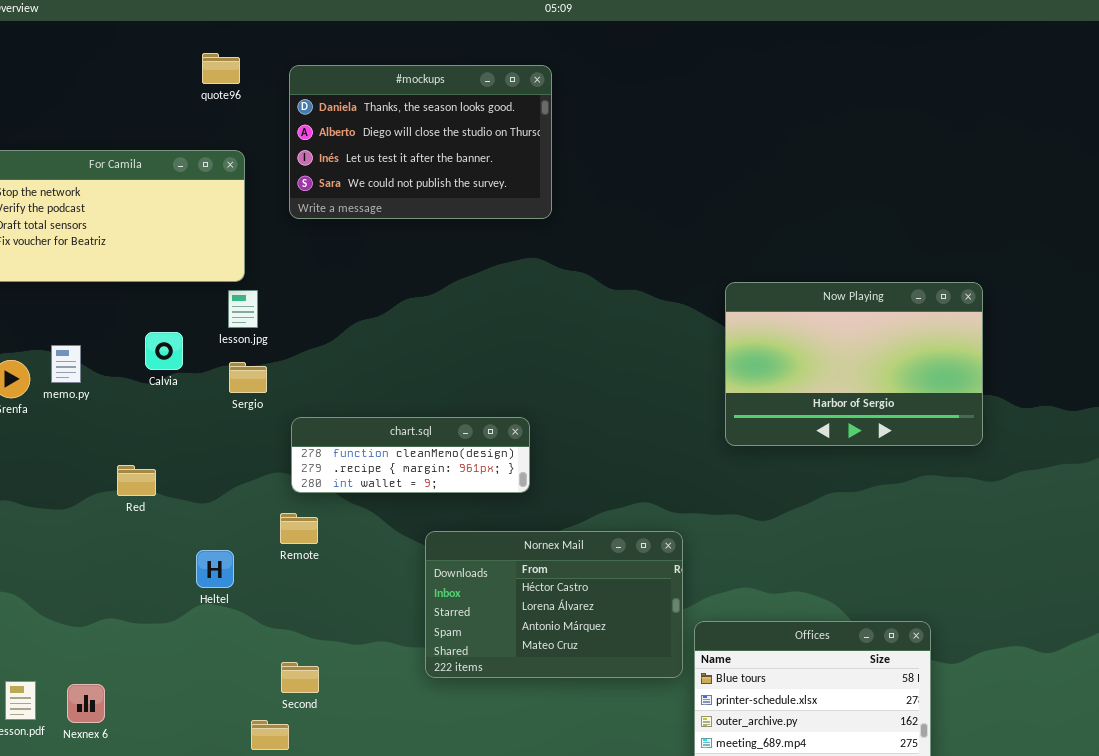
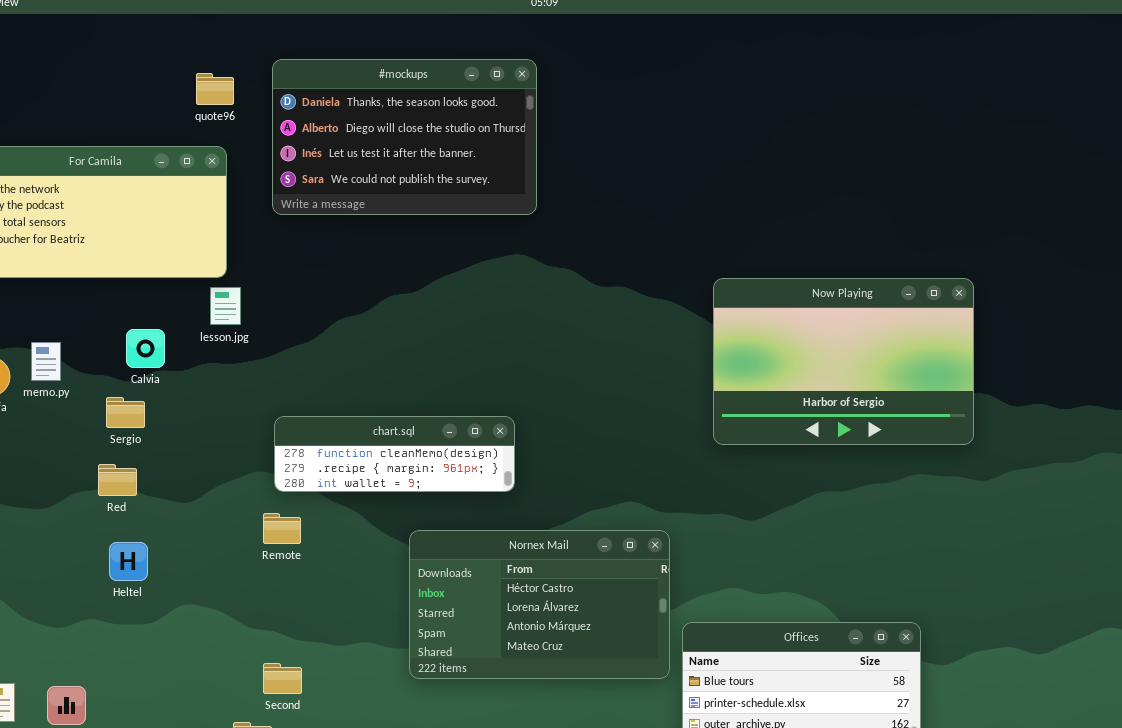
quote96: [202,53,240,84] -> [196,73,234,105], moved
Sergio: [229,362,267,393] -> [106,397,145,428], moved
Heltel: [196,550,234,588] -> [109,542,148,581], moved

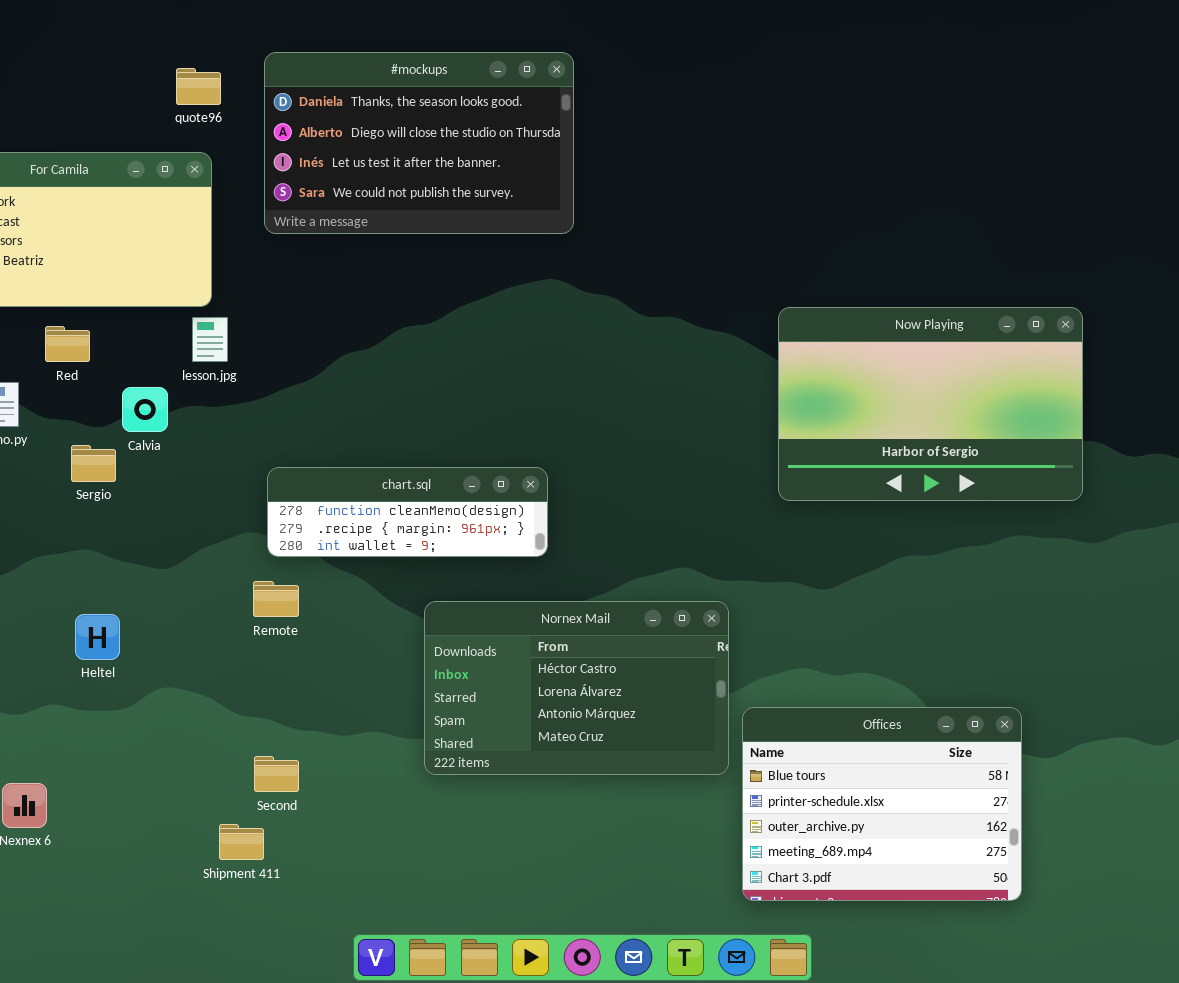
Calvia: [126,329,165,368] -> [122,387,168,432], moved
Red: [98,464,137,496] -> [45,326,90,362], moved

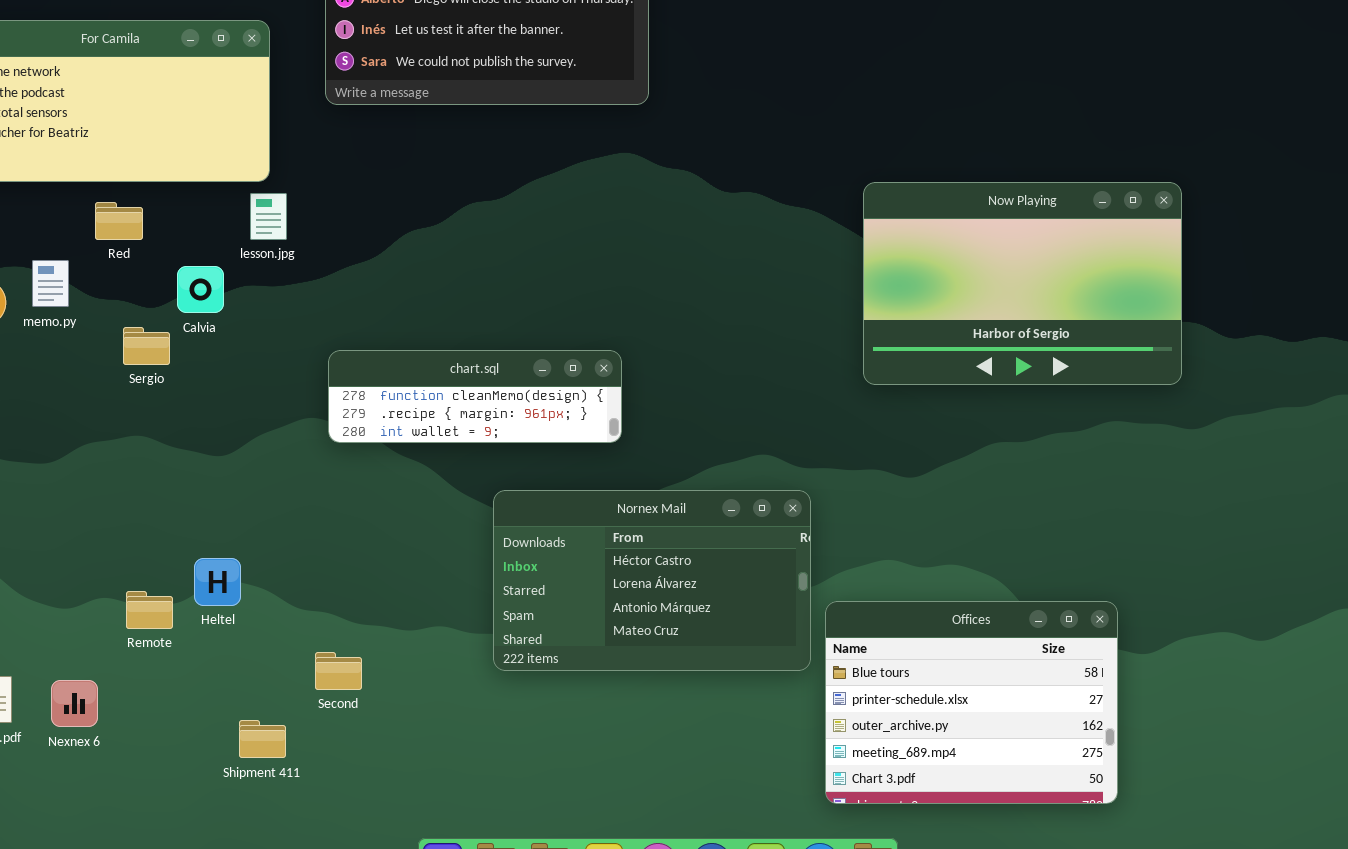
Remote: [253,581,299,617] -> [126,591,173,629], moved
Heltel: [75,614,120,660] -> [194,558,241,606], moved
Shipment 411: [219,824,264,860] -> [239,720,286,758], moved

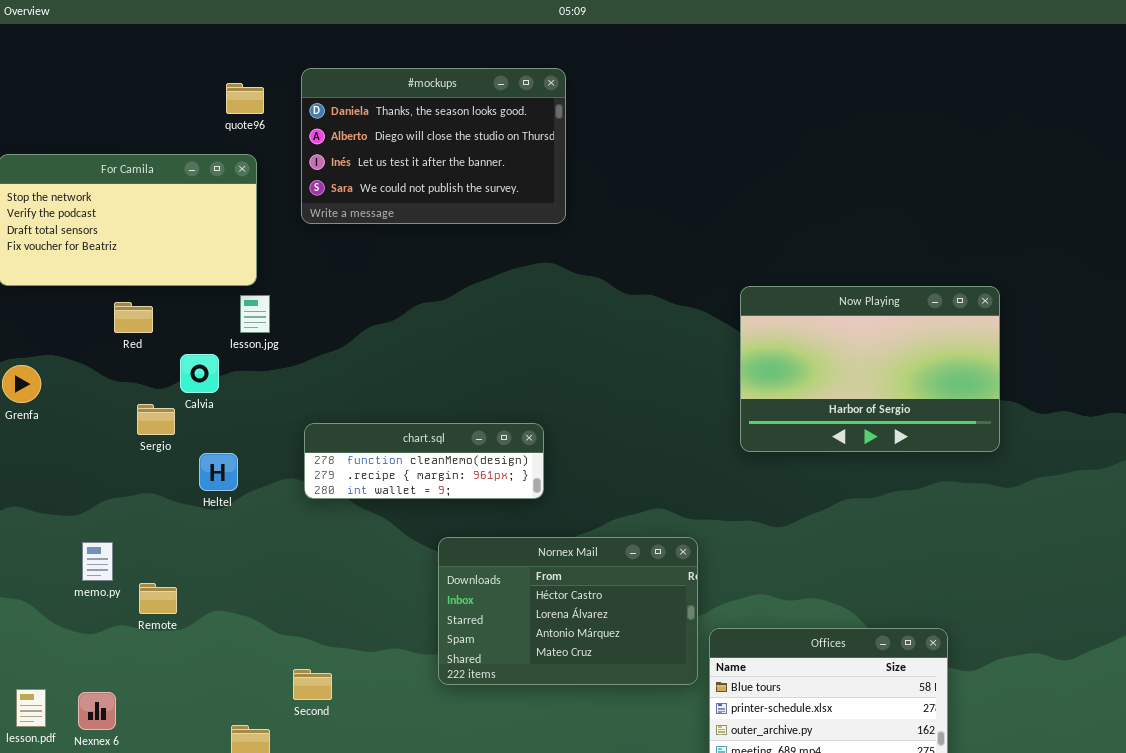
memo.py: [32,260,69,307] -> [82,542,113,581], moved
Heltel: [194,558,241,606] -> [199,453,238,491], moved
Remote: [126,591,173,629] -> [139,583,177,614], moved

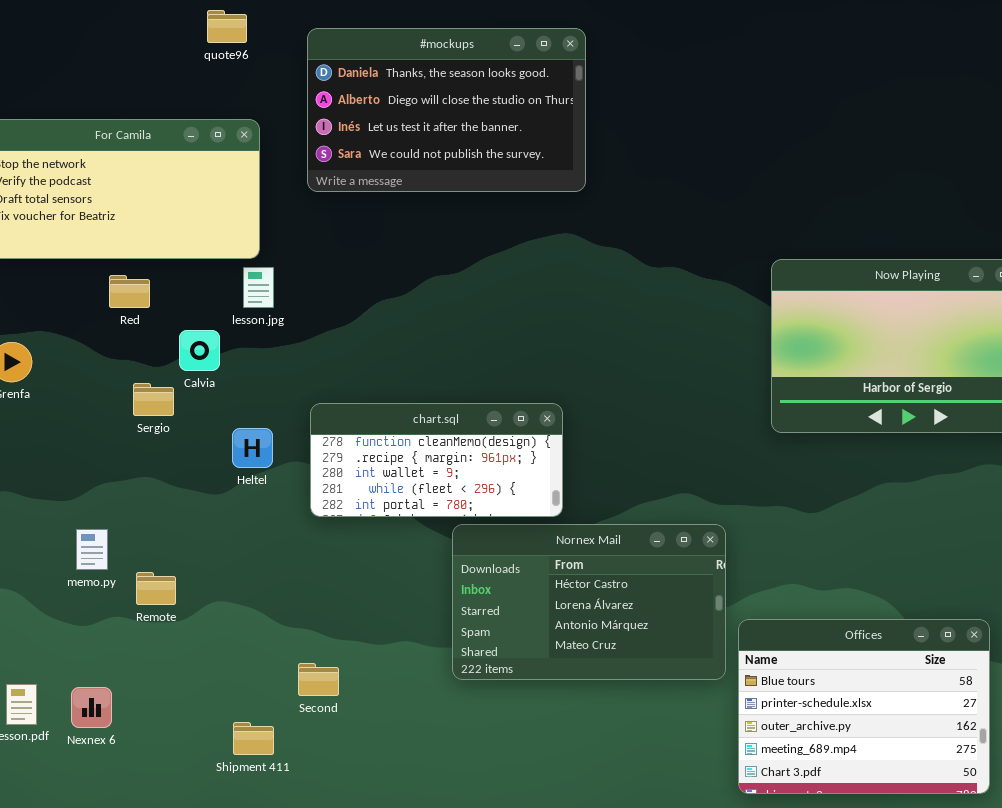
quote96: [226,83,264,114] -> [207,10,247,43], moved
chart.sql: [304,423,544,499] -> [310,403,563,517], resized
Heltel: [199,453,238,491] -> [232,428,273,468], moved

